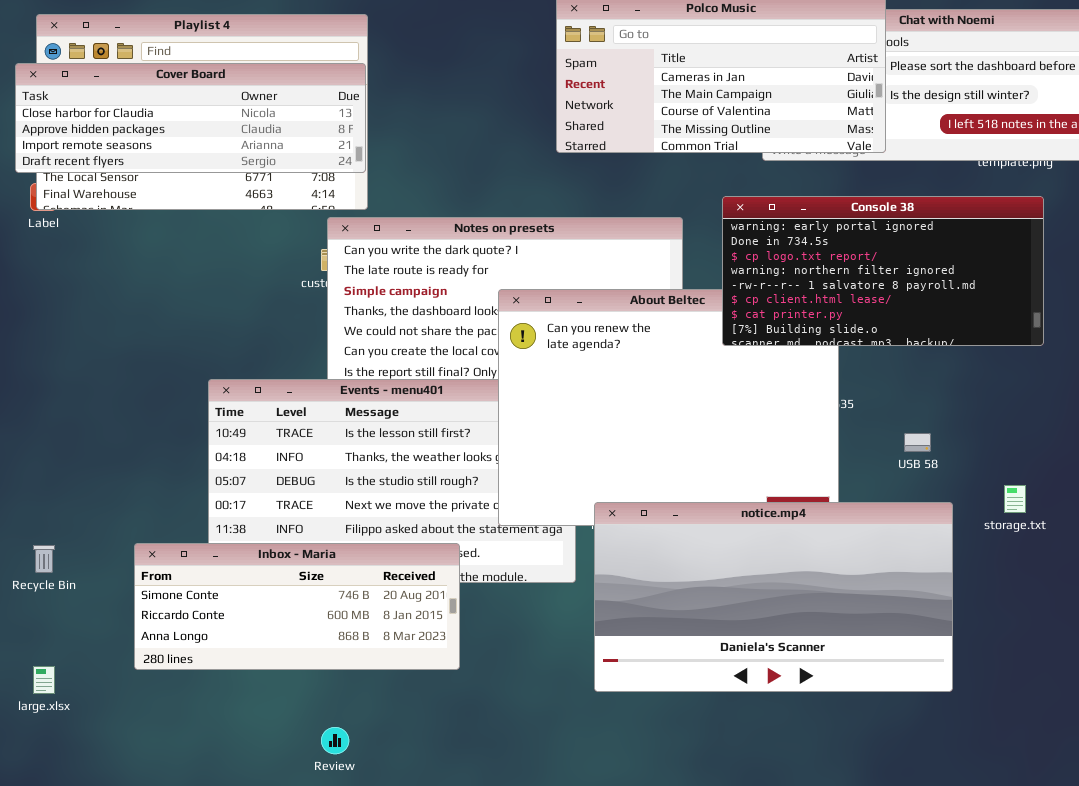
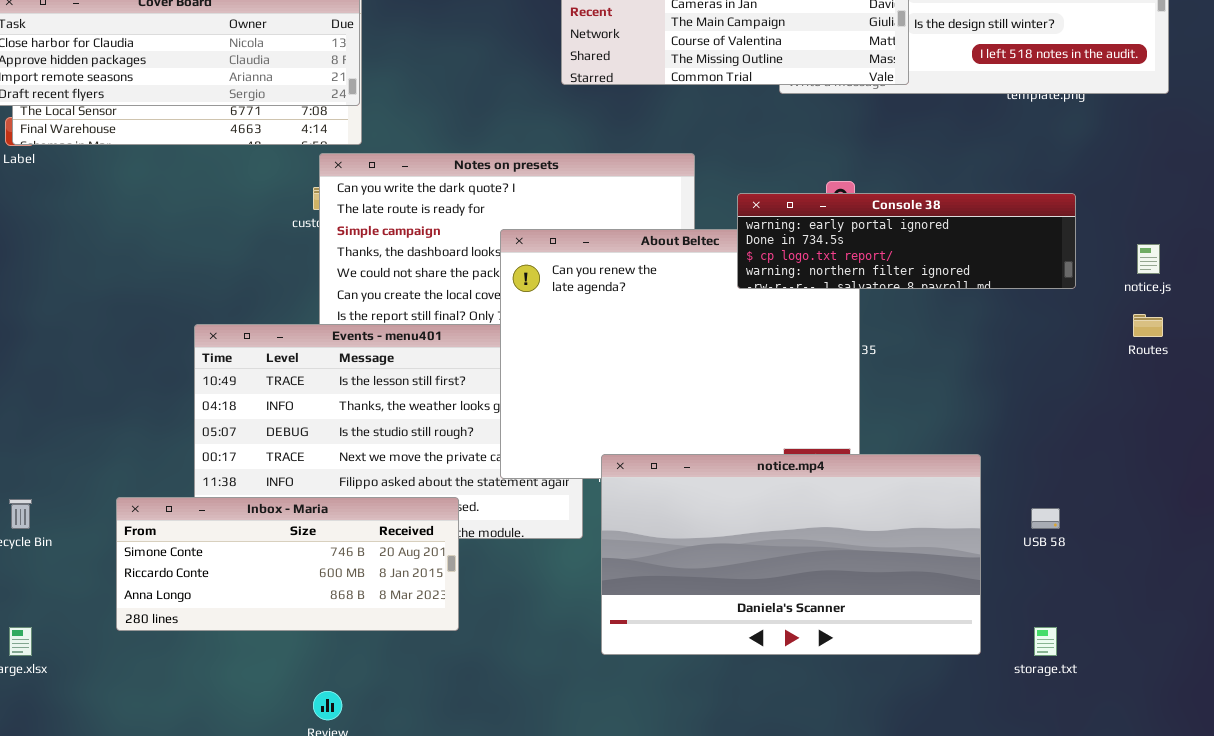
Console 38: [722,196,1044,346] -> [737,193,1076,289], resized
USB 58: [904,433,931,452] -> [1031,508,1060,529], moved
storage.txt: [1004,485,1026,513] -> [1034,627,1057,656], moved

